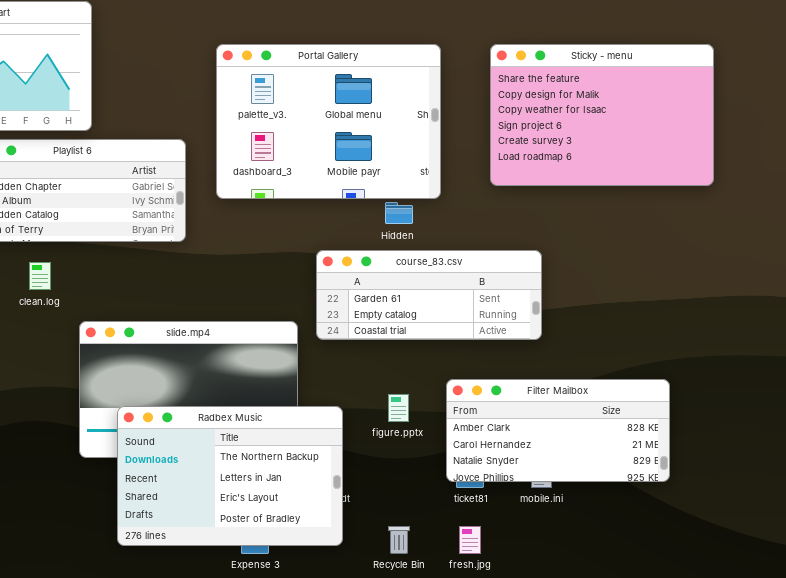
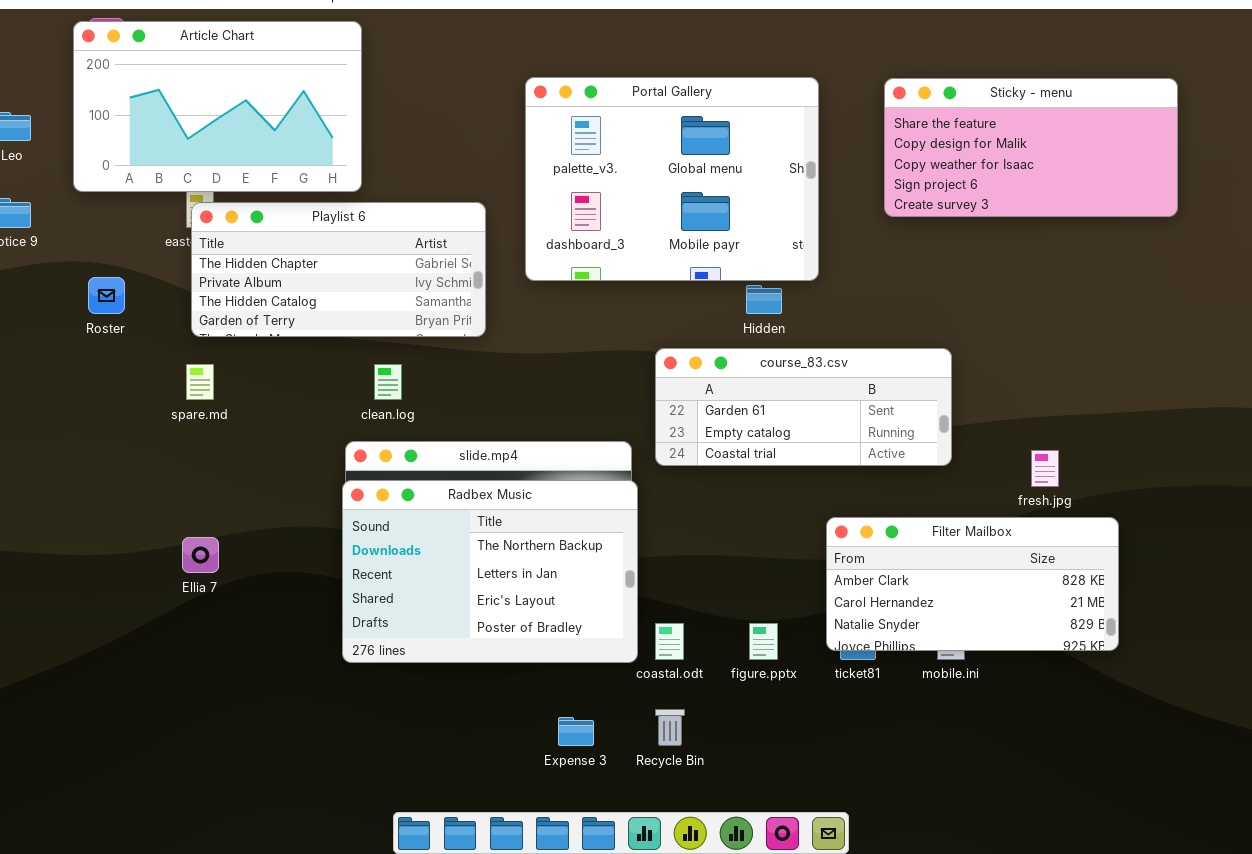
Sticky - menu: [490,44,714,186] -> [884,78,1178,217], resized
clean.log: [29,262,51,290] -> [374,364,402,400], moved
figure.pptx: [388,394,409,422] -> [749,623,778,660], moved
Radbex Music: [117,406,343,546] -> [342,480,638,663], moved
Recycle Bin: [388,526,410,554] -> [655,709,685,746], moved
fresh.jpg: [459,526,481,554] -> [1031,450,1059,487], moved

